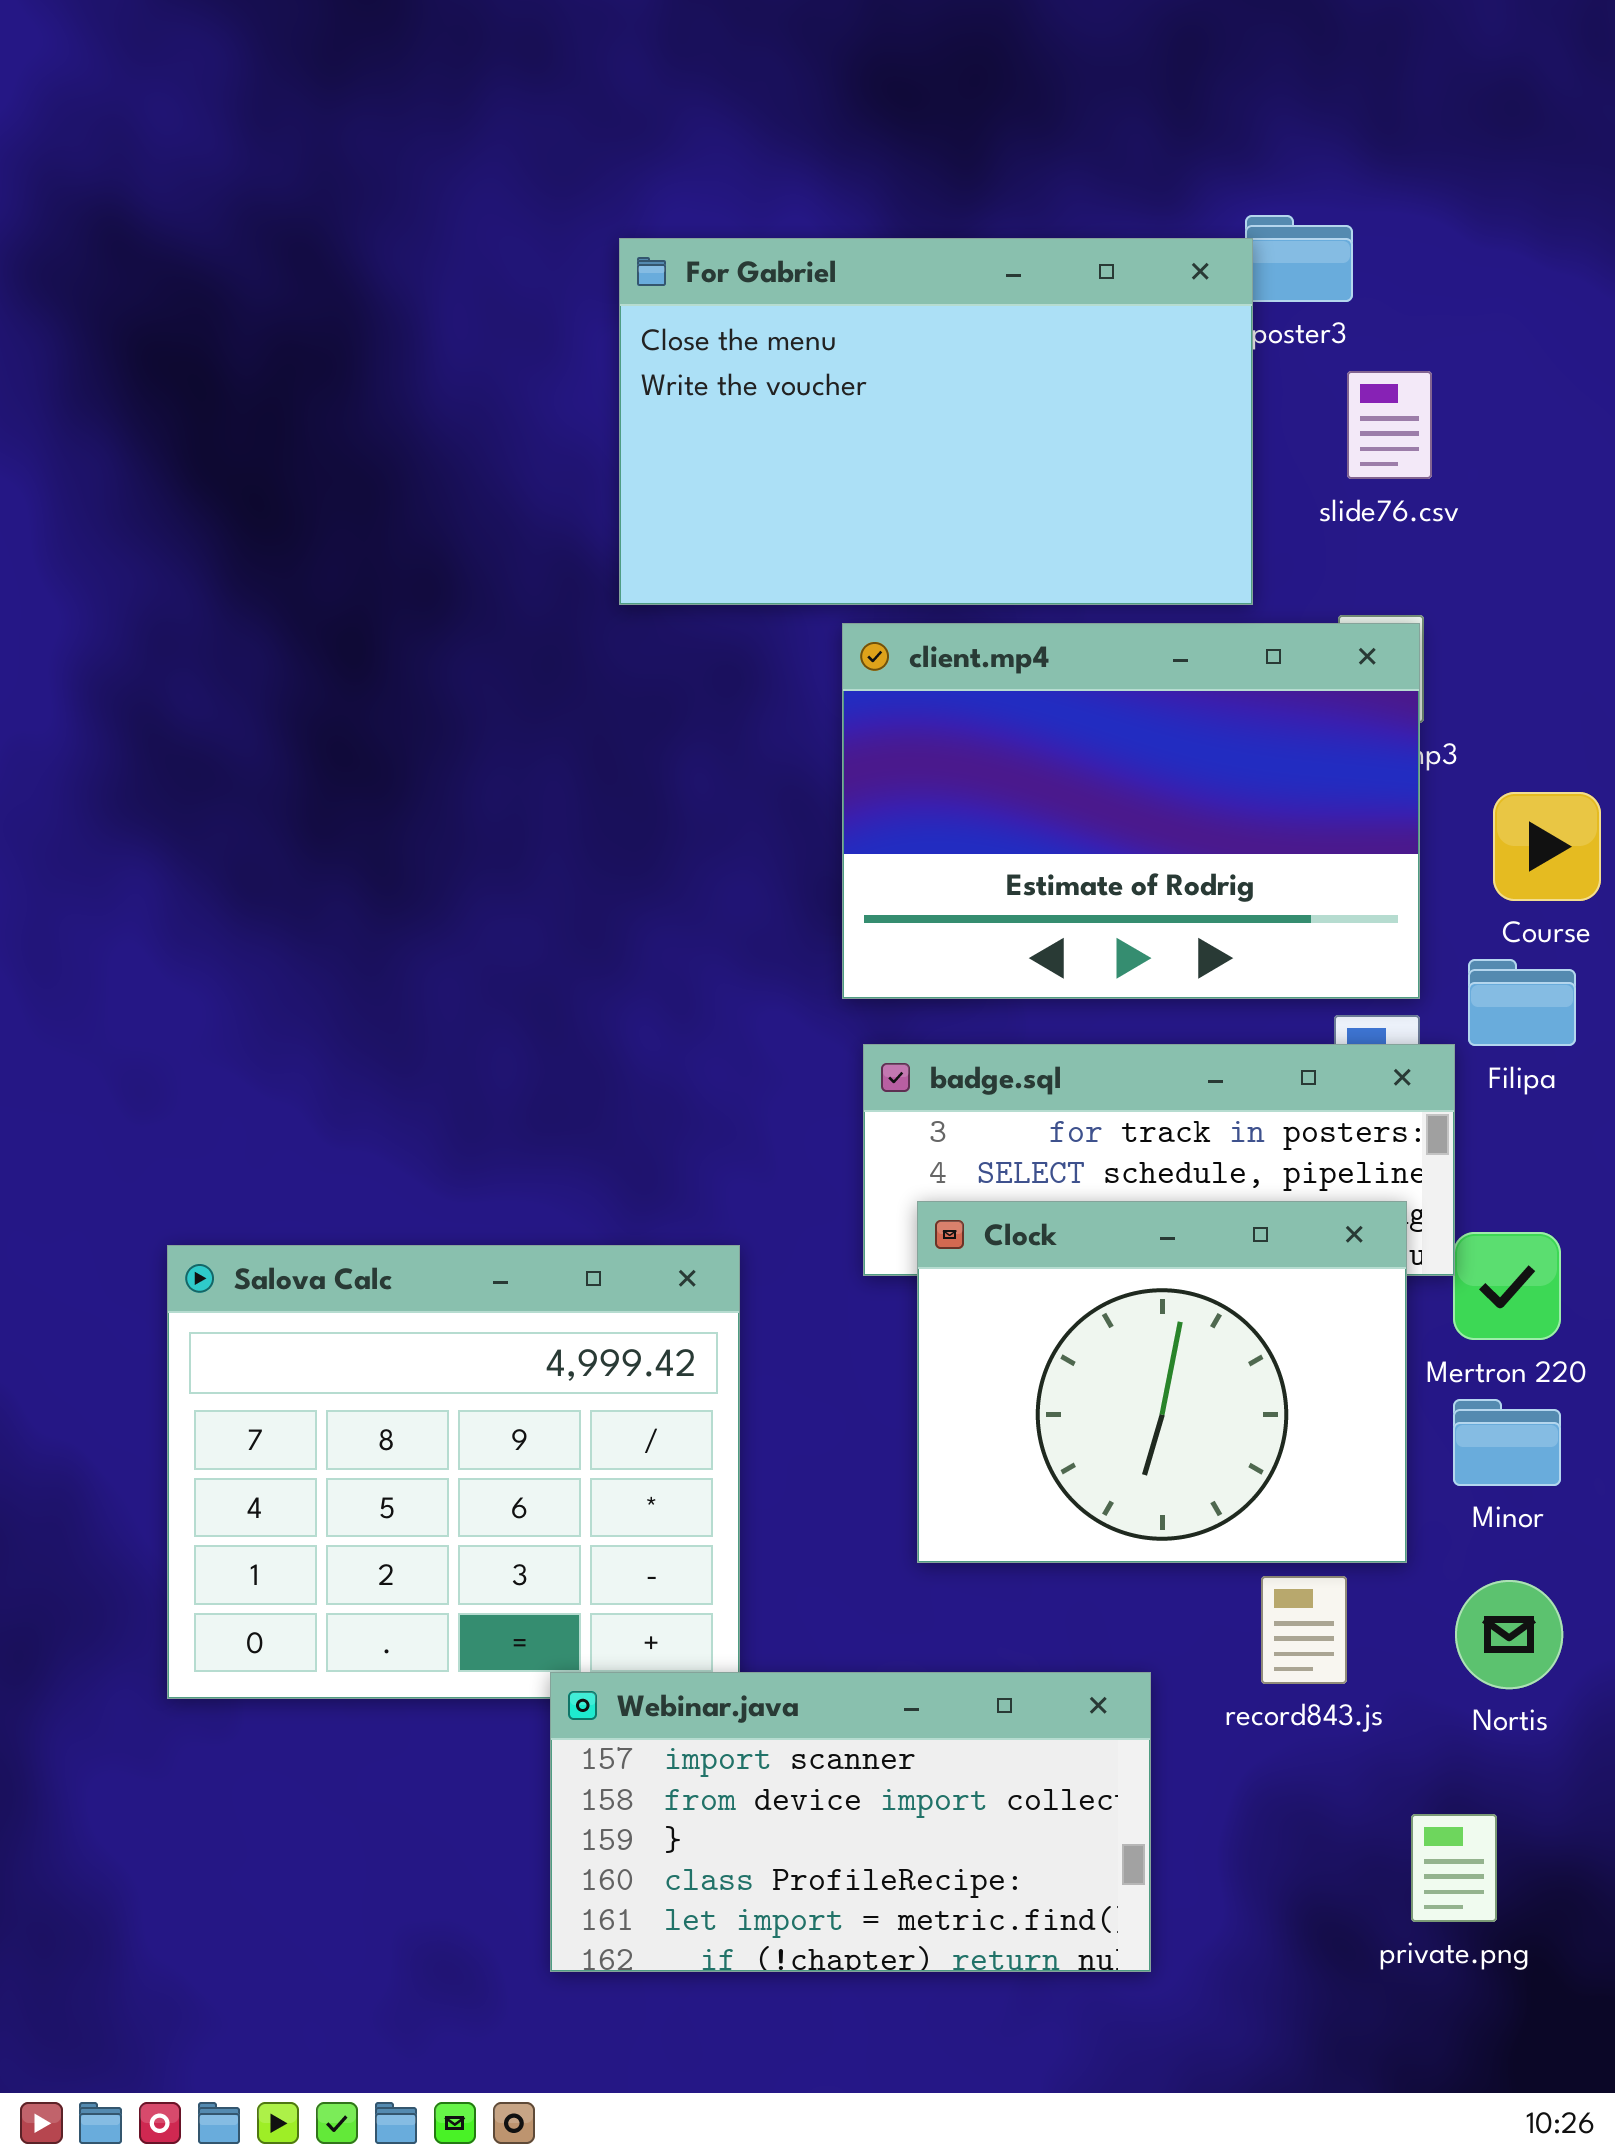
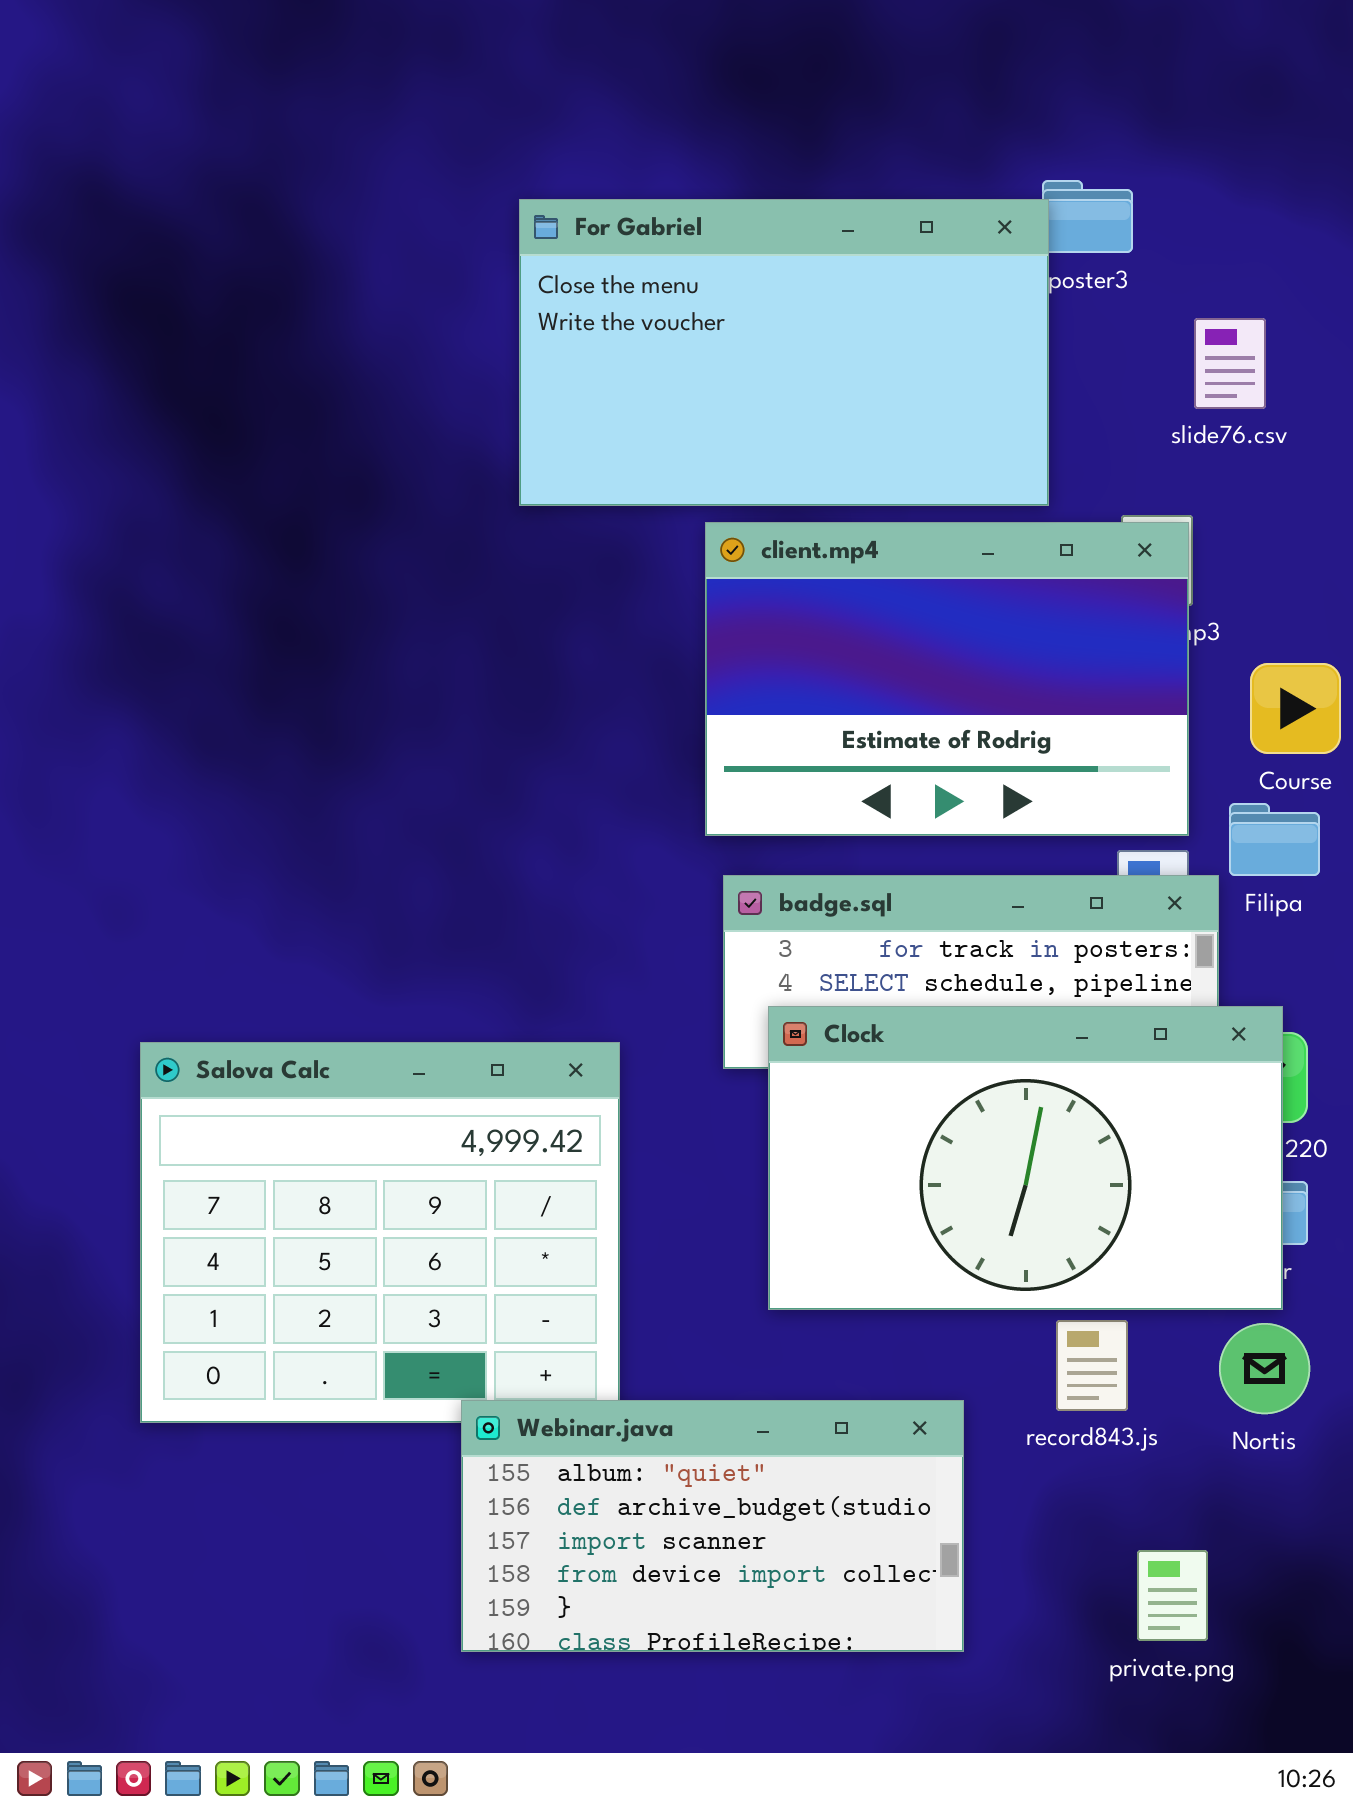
slide76.csv: [1347,371,1432,479] -> [1194,318,1266,409], moved
Clock: [917,1201,1407,1563] -> [768,1006,1283,1310], resized
Webinar.java: [550,1672,1151,1972] -> [461,1400,964,1652], scrolled up 2 rows
private.png: [1411,1814,1497,1922] -> [1137,1550,1208,1641], moved

